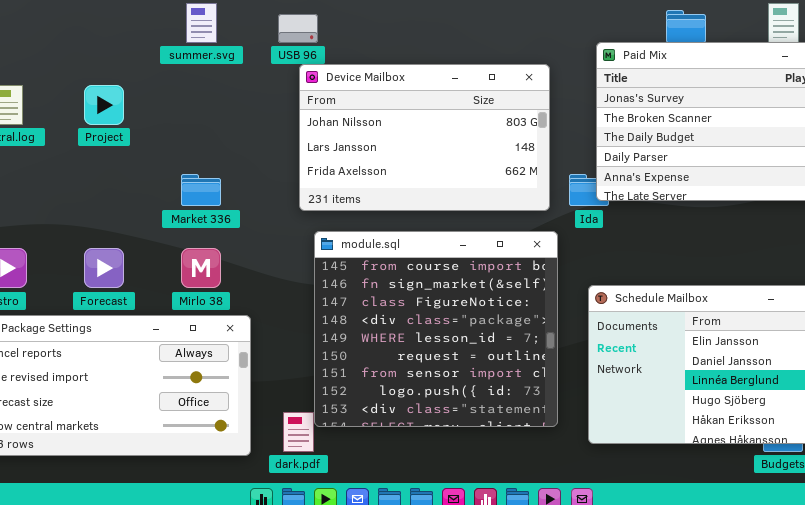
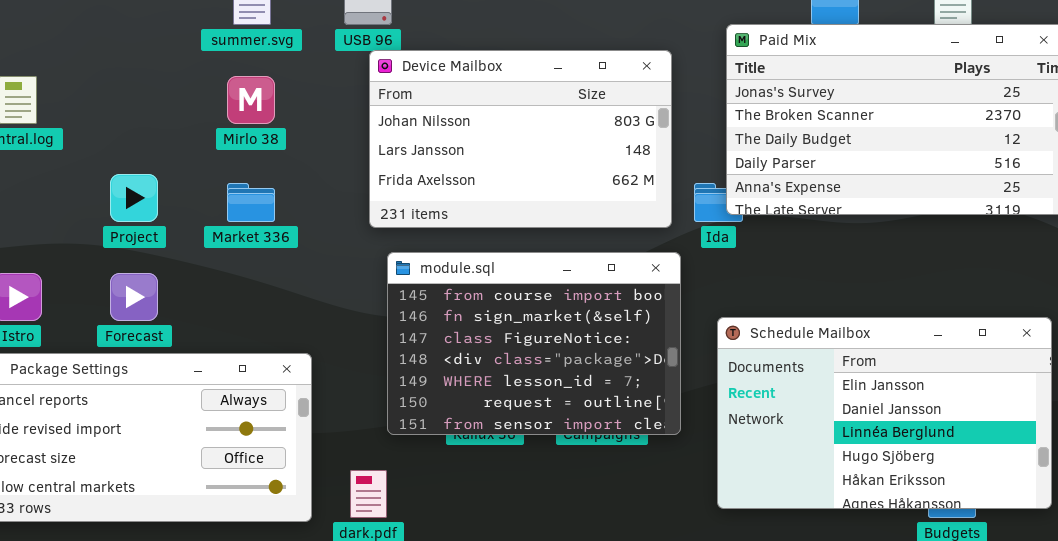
Project: [84,85,124,125] -> [110,174,158,222], moved
module.sql: [314,231,558,427] -> [387,252,681,435], resized
Mirlo 38: [181,248,221,288] -> [227,76,275,124], moved

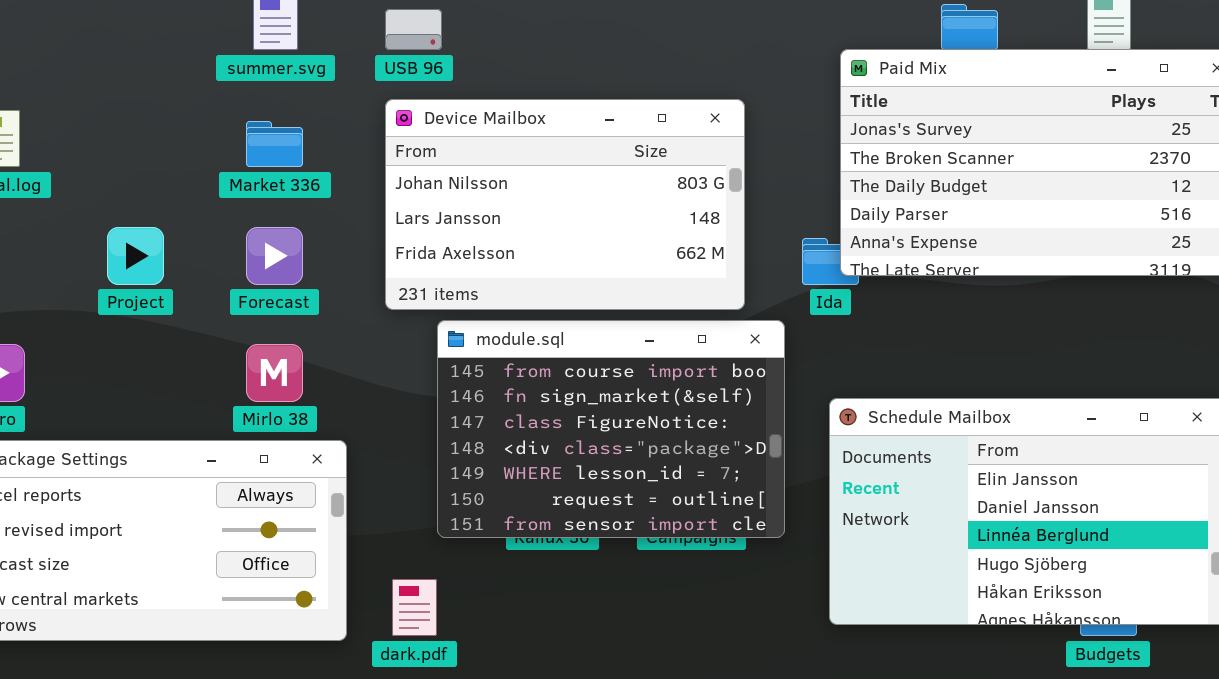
Device Mailbox: [369,50,672,228] -> [385,99,745,310], moved
Mirlo 38: [227,76,275,124] -> [246,344,303,402], moved
Market 336: [227,183,275,222] -> [246,121,303,167], moved
Forecast: [110,273,158,321] -> [246,227,303,285], moved

